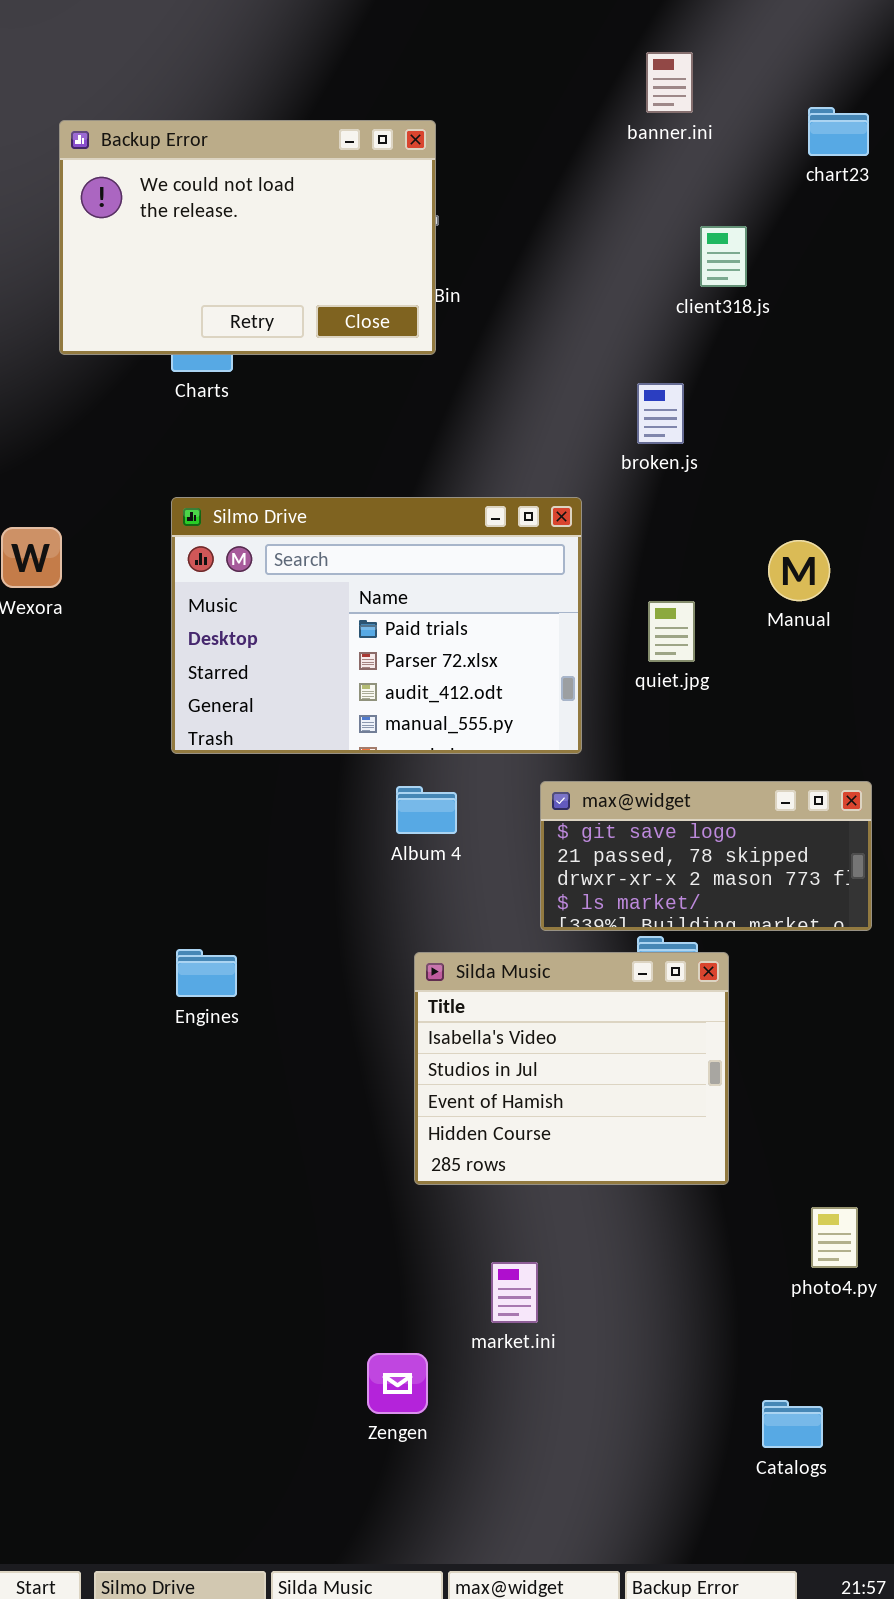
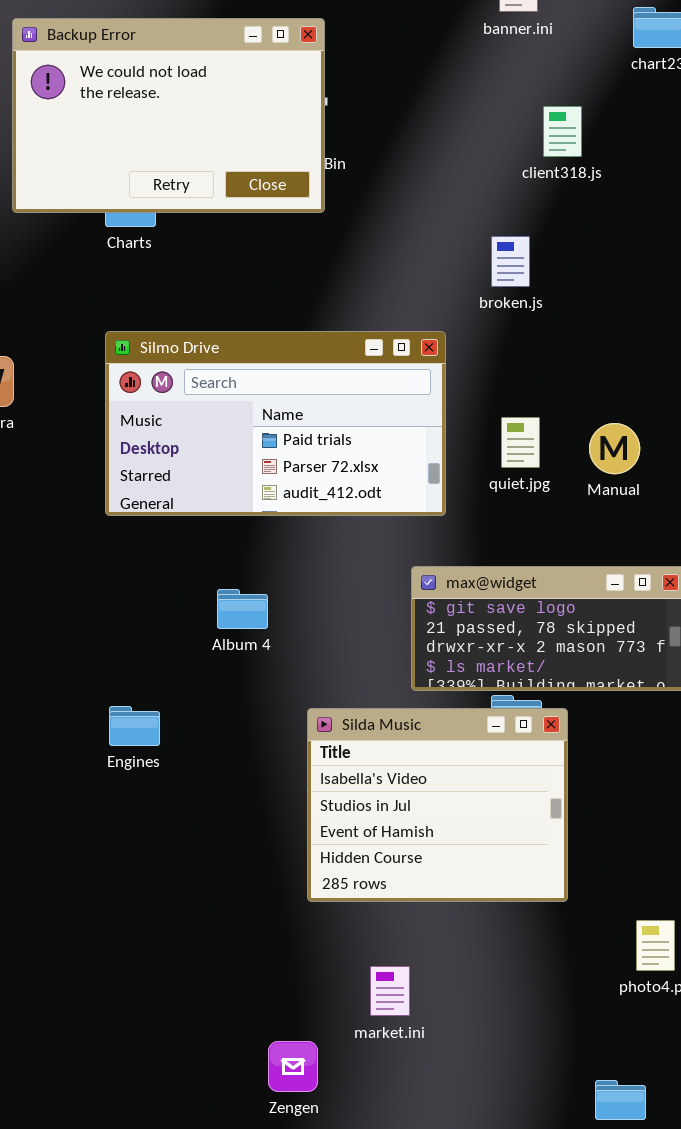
Silmo Drive: [171,497,582,754] -> [105,331,446,516], resized
Manual: [768,540,830,601] -> [589,423,640,474], moved
Album 4: [396,786,457,834] -> [217,589,268,629], moved

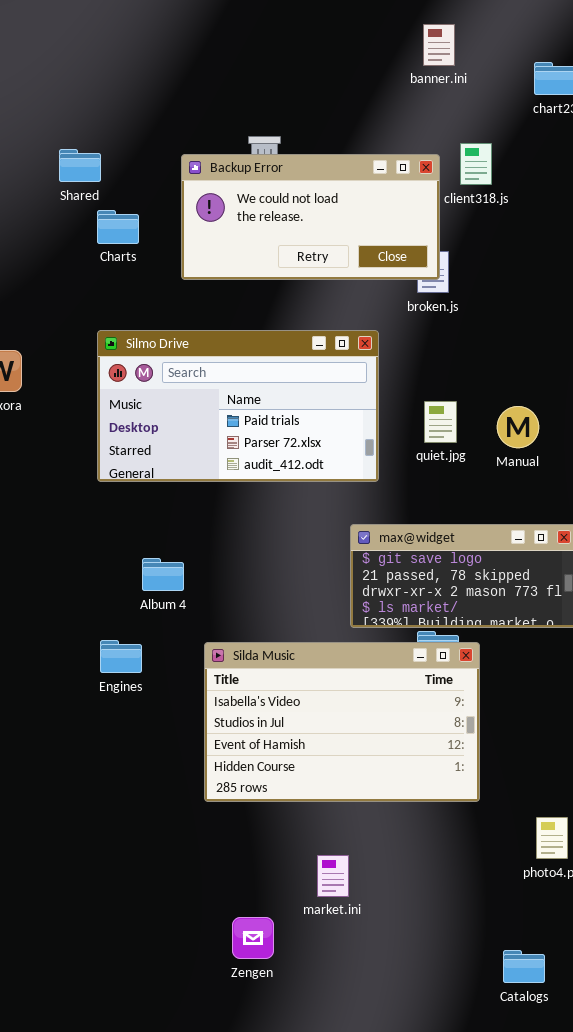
Backup Error: [12,18,325,213] -> [181,154,440,280], moved, resized
Album 4: [217,589,268,629] -> [142,558,184,591], moved
Silda Music: [307,708,568,902] -> [204,642,480,802], resized

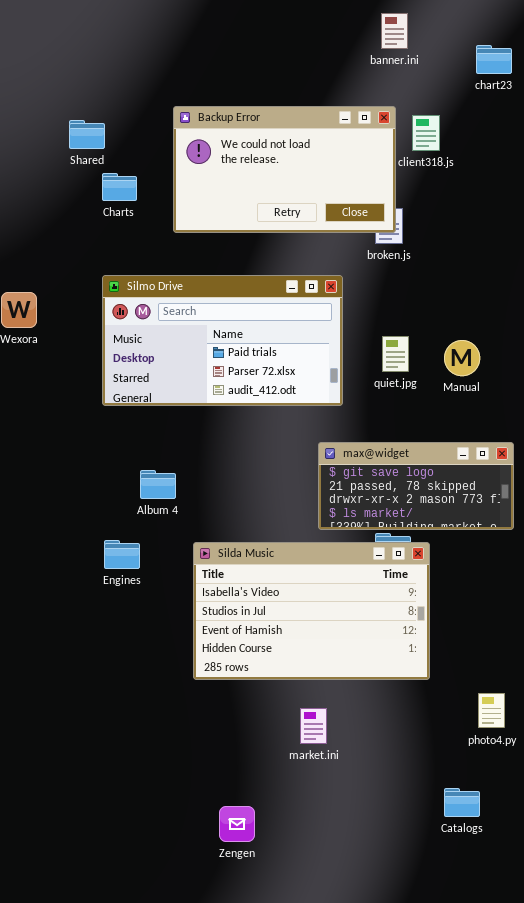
Backup Error: [181,154,440,280] -> [173,106,396,233], resized
market.ini: [317,855,349,897] -> [300,708,327,744], moved
Zengen: [232,917,274,959] -> [219,806,255,842], moved
Catalogs: [503,950,545,983] -> [444,788,480,817], moved

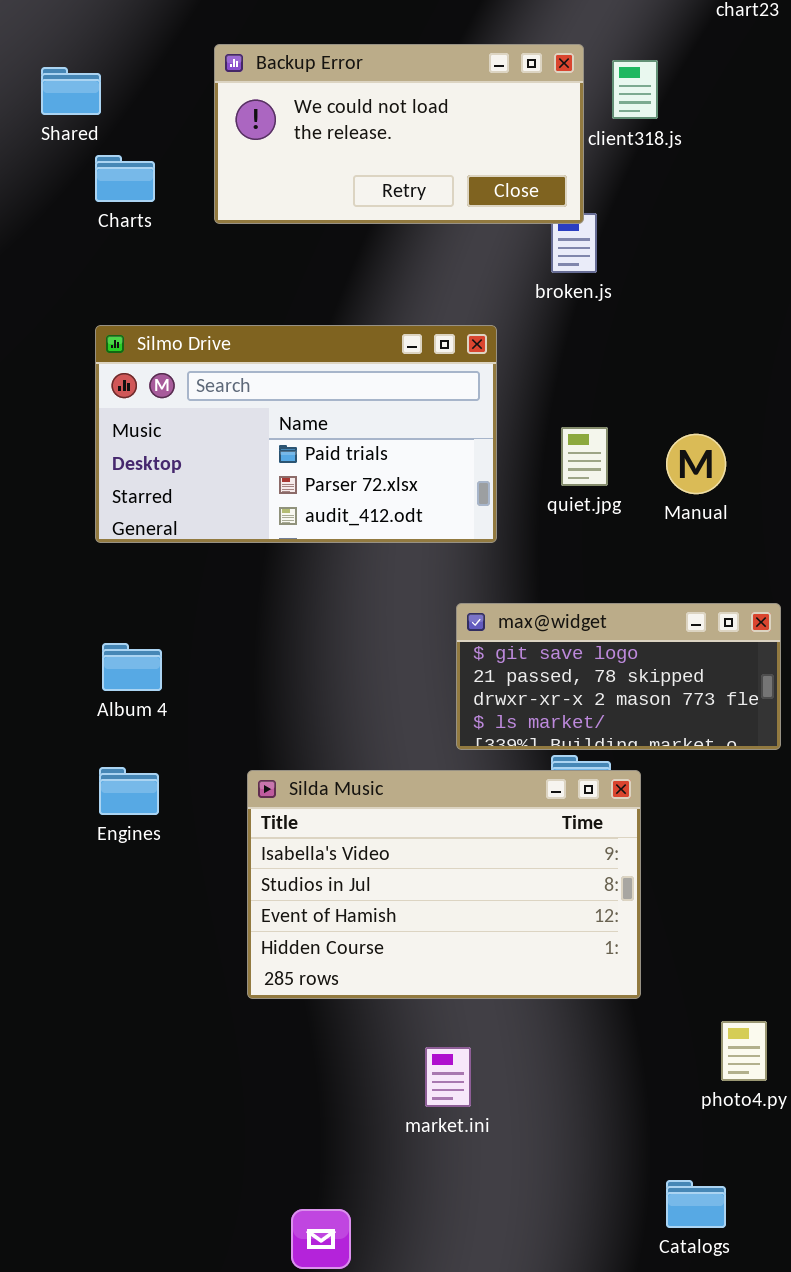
Backup Error: [173,106,396,233] -> [214,44,584,224], resized
Album 4: [140,470,176,499] -> [102,643,162,691], moved

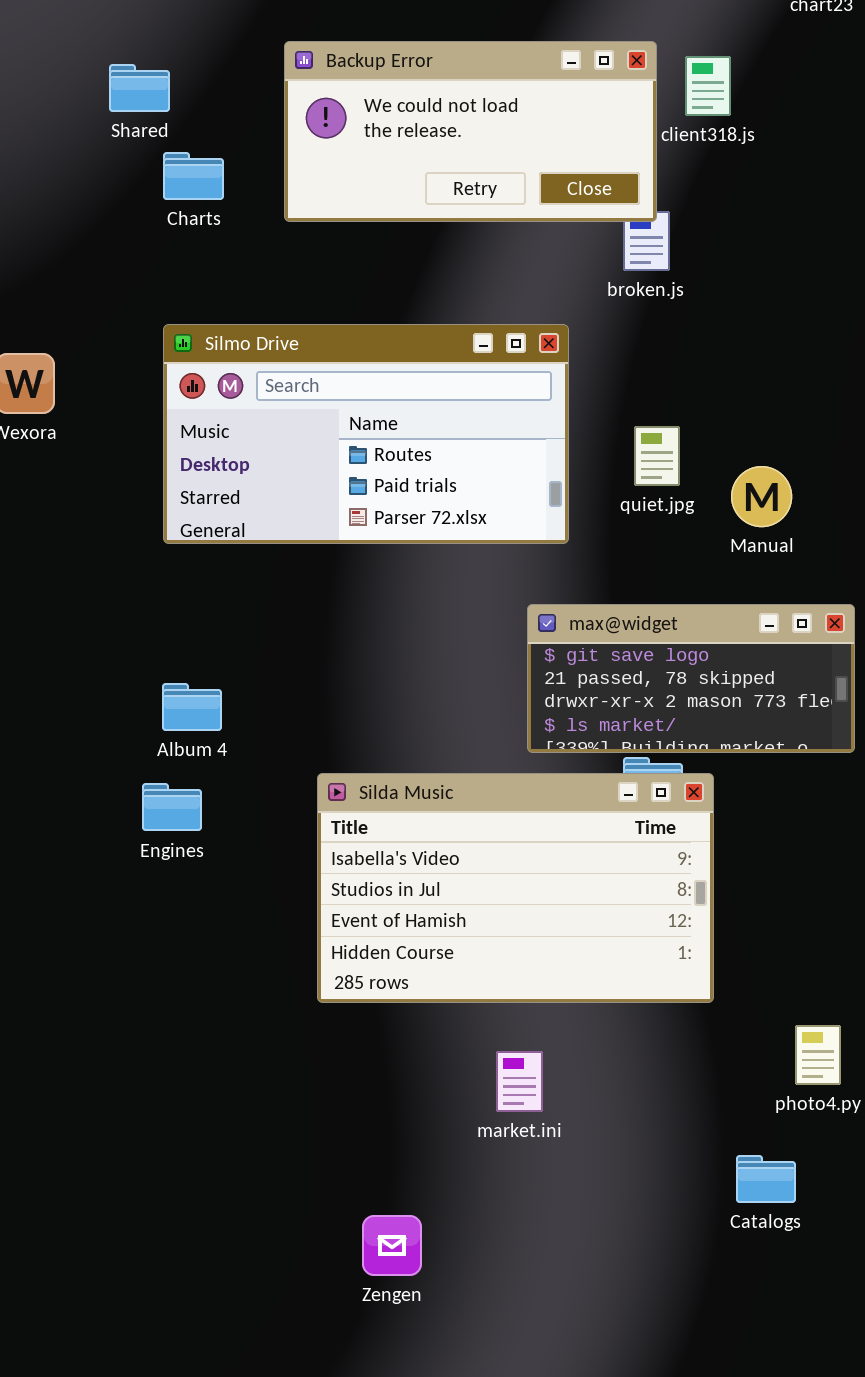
Silmo Drive: [95,325,497,543] -> [163,324,569,544], scrolled up 1 row
Manual: [666,434,726,494] -> [731,466,792,527], moved
Album 4: [102,643,162,691] -> [162,683,222,731], moved
Engines: [99,767,159,815] -> [142,783,202,831], moved
Catalogs: [666,1180,726,1228] -> [736,1155,796,1203], moved

